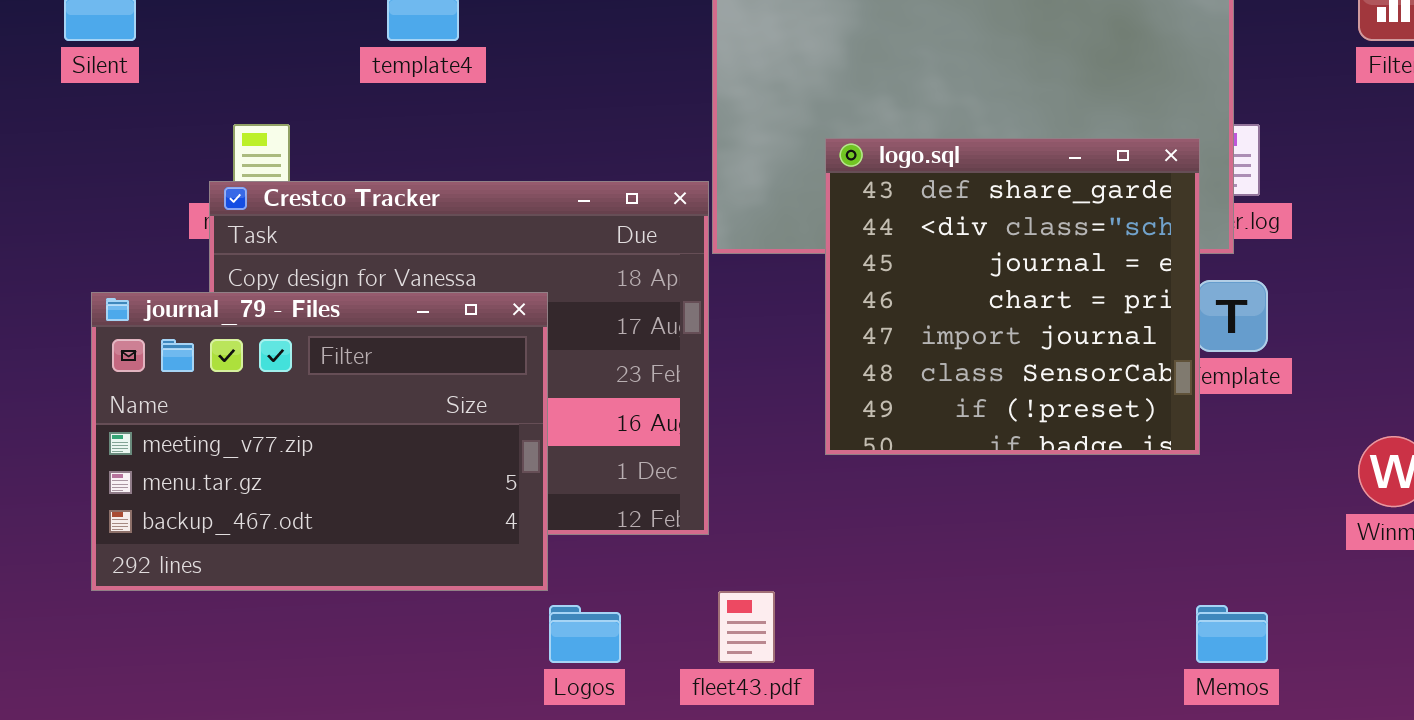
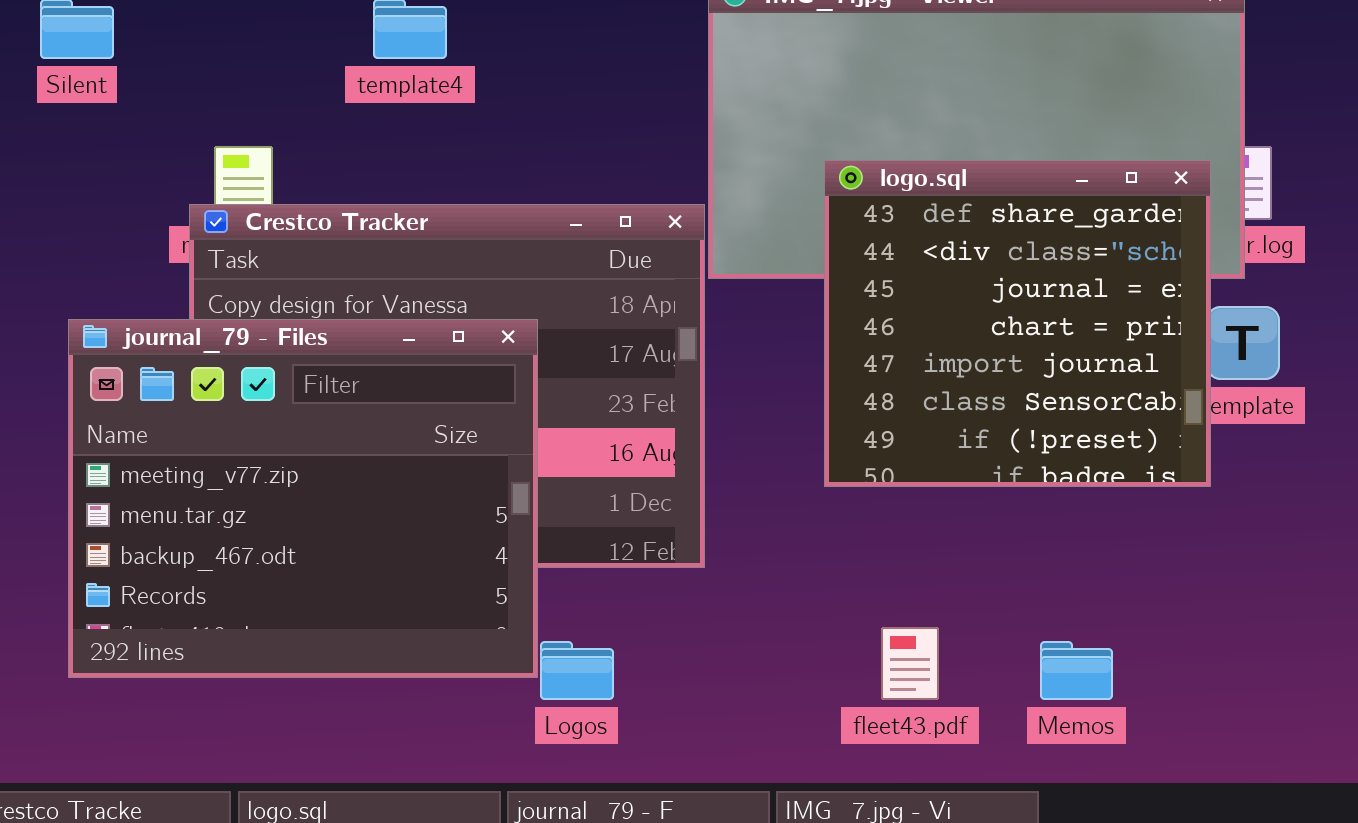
journal_79 - Files: [91,292,548,591] -> [68,319,538,678], resized
fleet43.pdf: [718,591,775,663] -> [881,627,939,700], moved
Memos: [1196,605,1268,663] -> [1040,641,1113,700], moved

